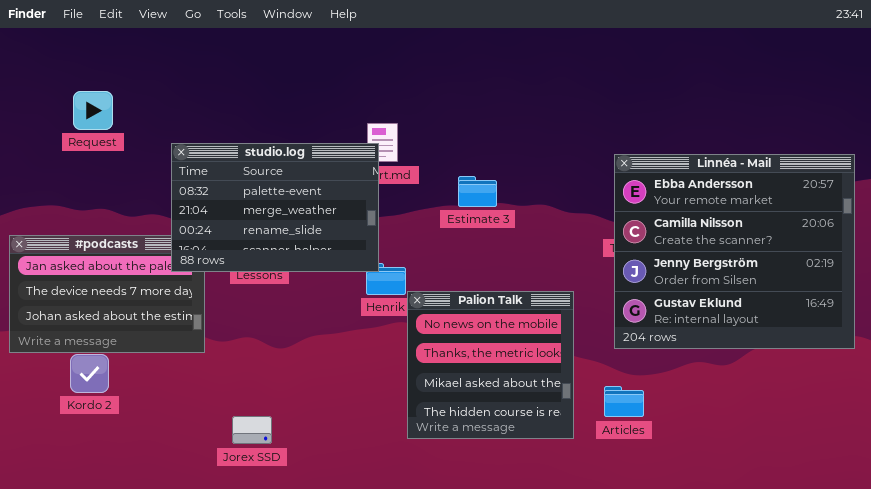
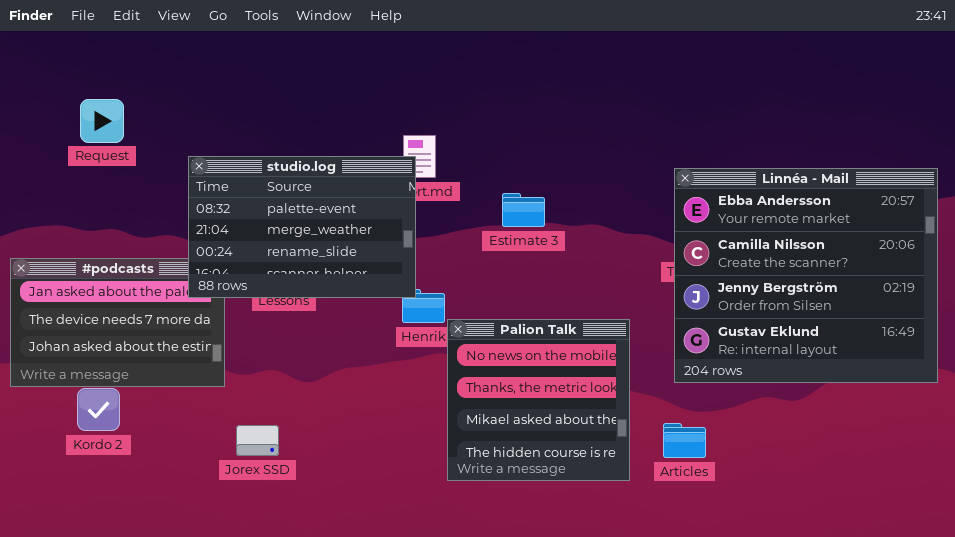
Jorex SSD: [232,416,272,444] -> [236,425,279,456], moved

